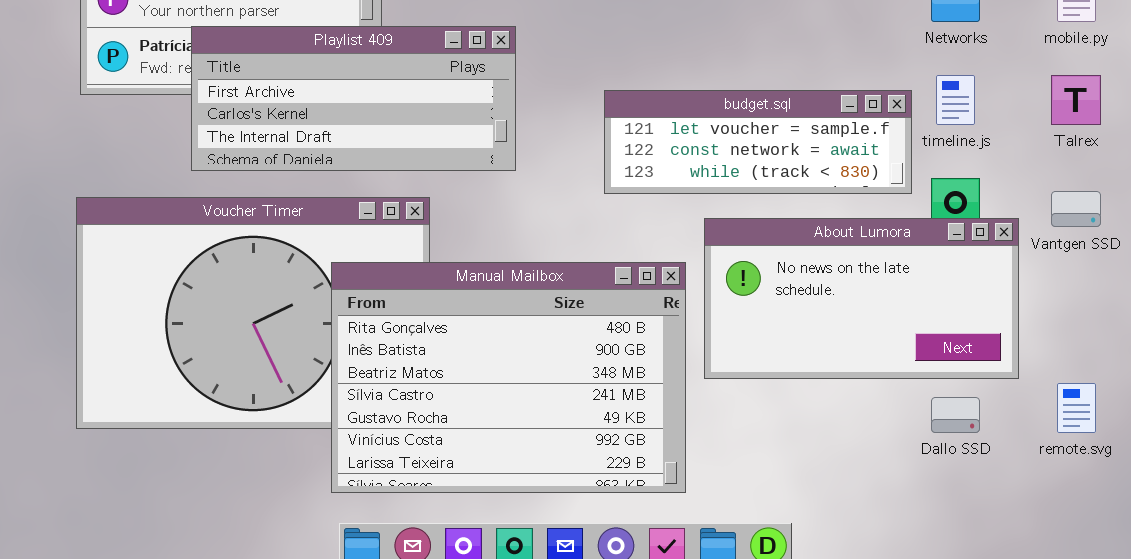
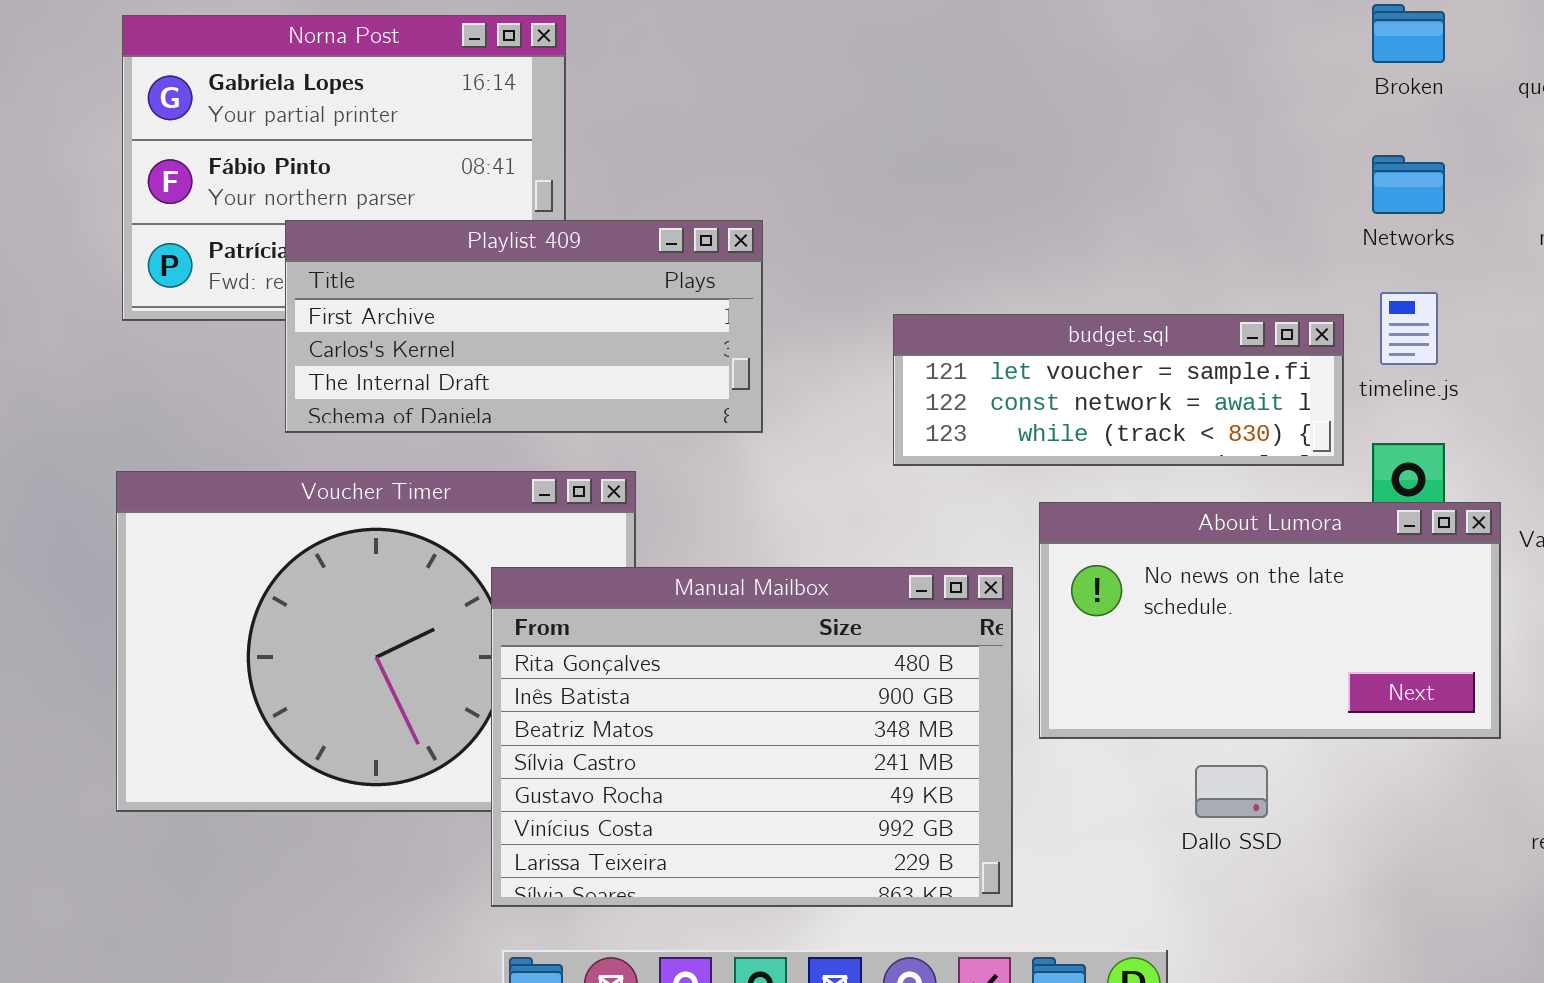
Dallo SSD: [931,397,980,433] -> [1195,765,1268,818], moved

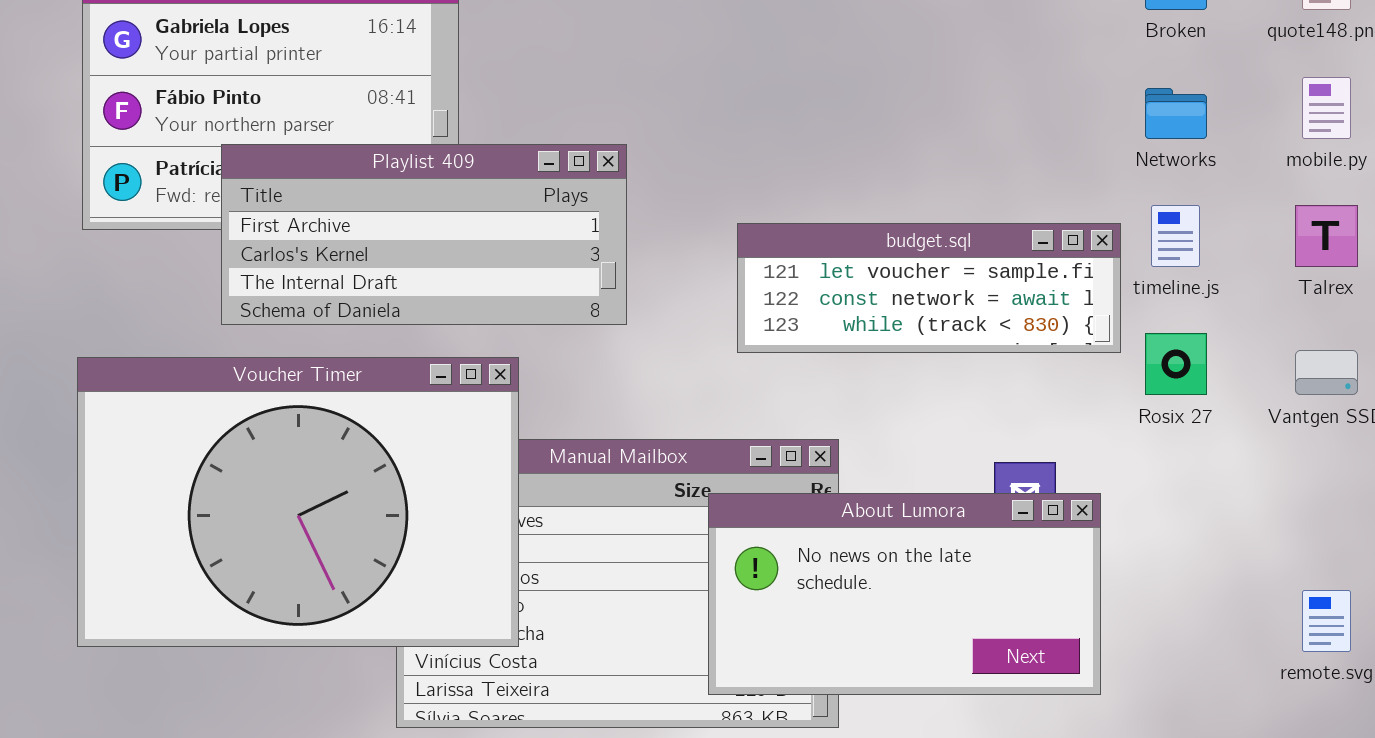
Voucher Timer: [116,471,636,812] -> [77,357,519,647], raised
About Lumora: [1039,502,1501,739] -> [708,493,1101,695], moved

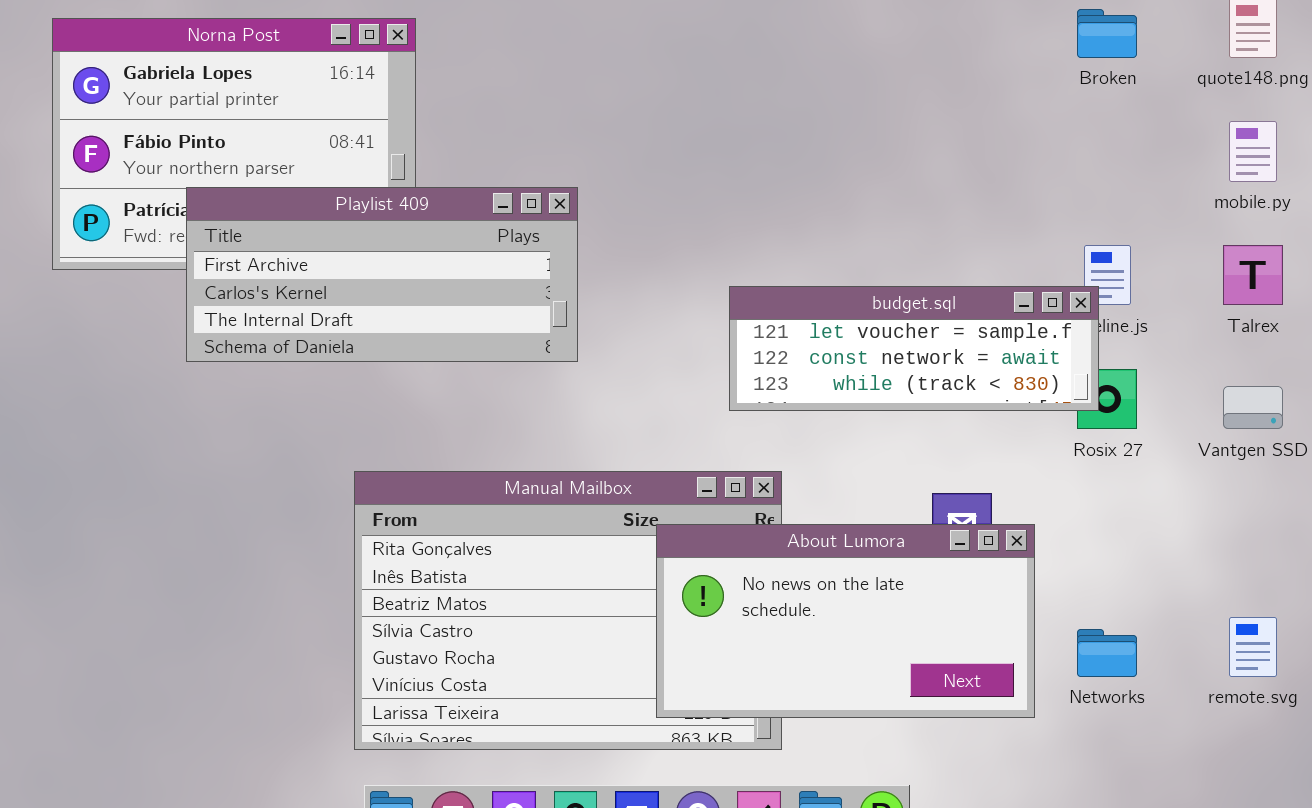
Networks: [1145,88,1207,139] -> [1077,629,1137,677], moved
budget.sql: [737,223,1121,353] -> [729,286,1099,411], moved
Voucher Timer: [77,357,519,647] -> none, closed

